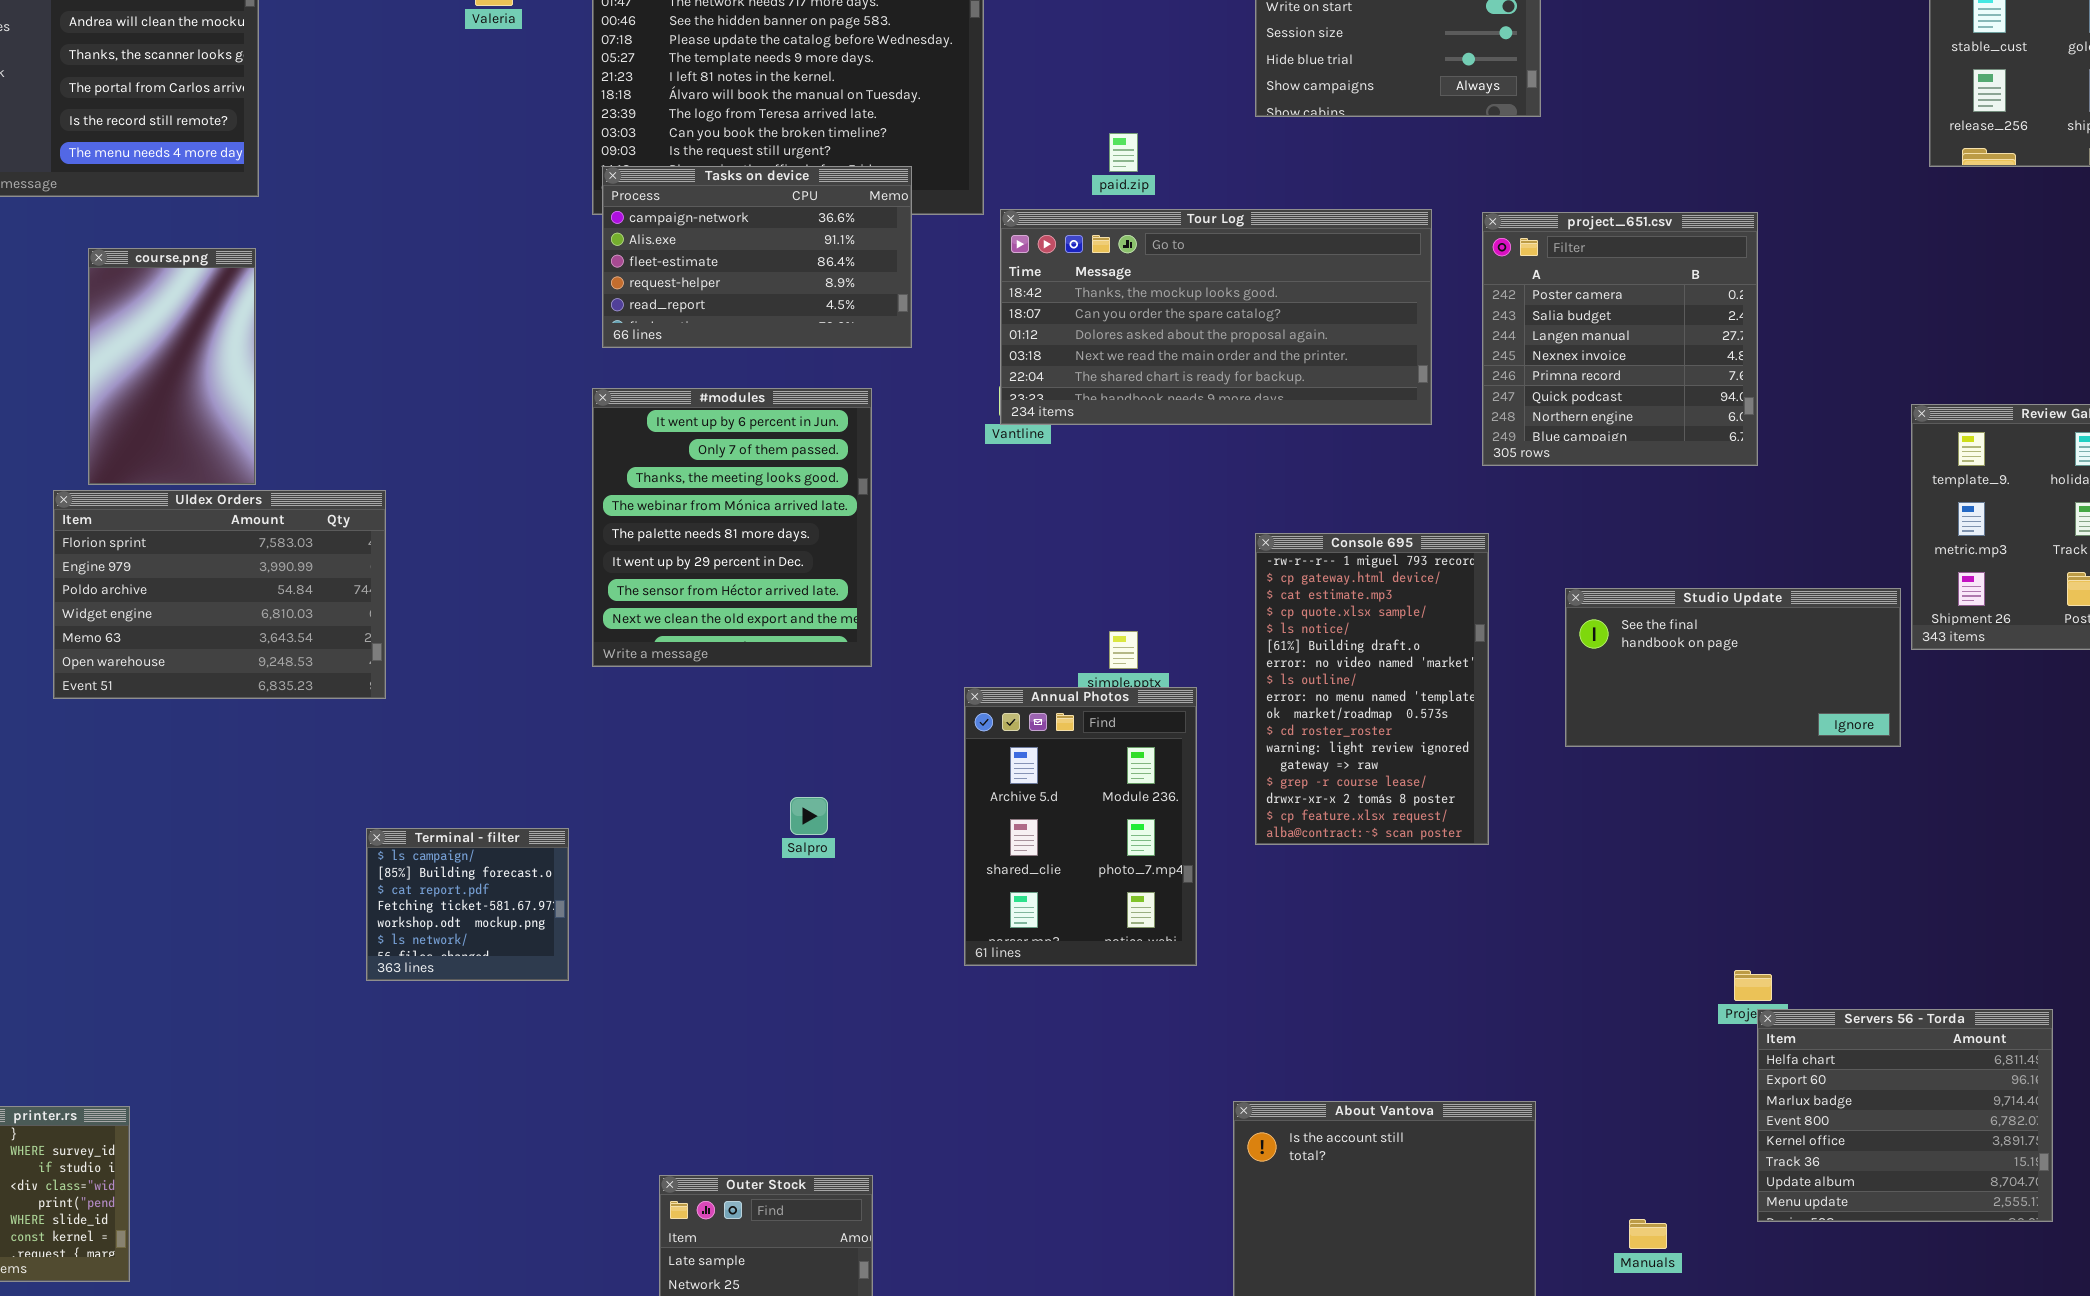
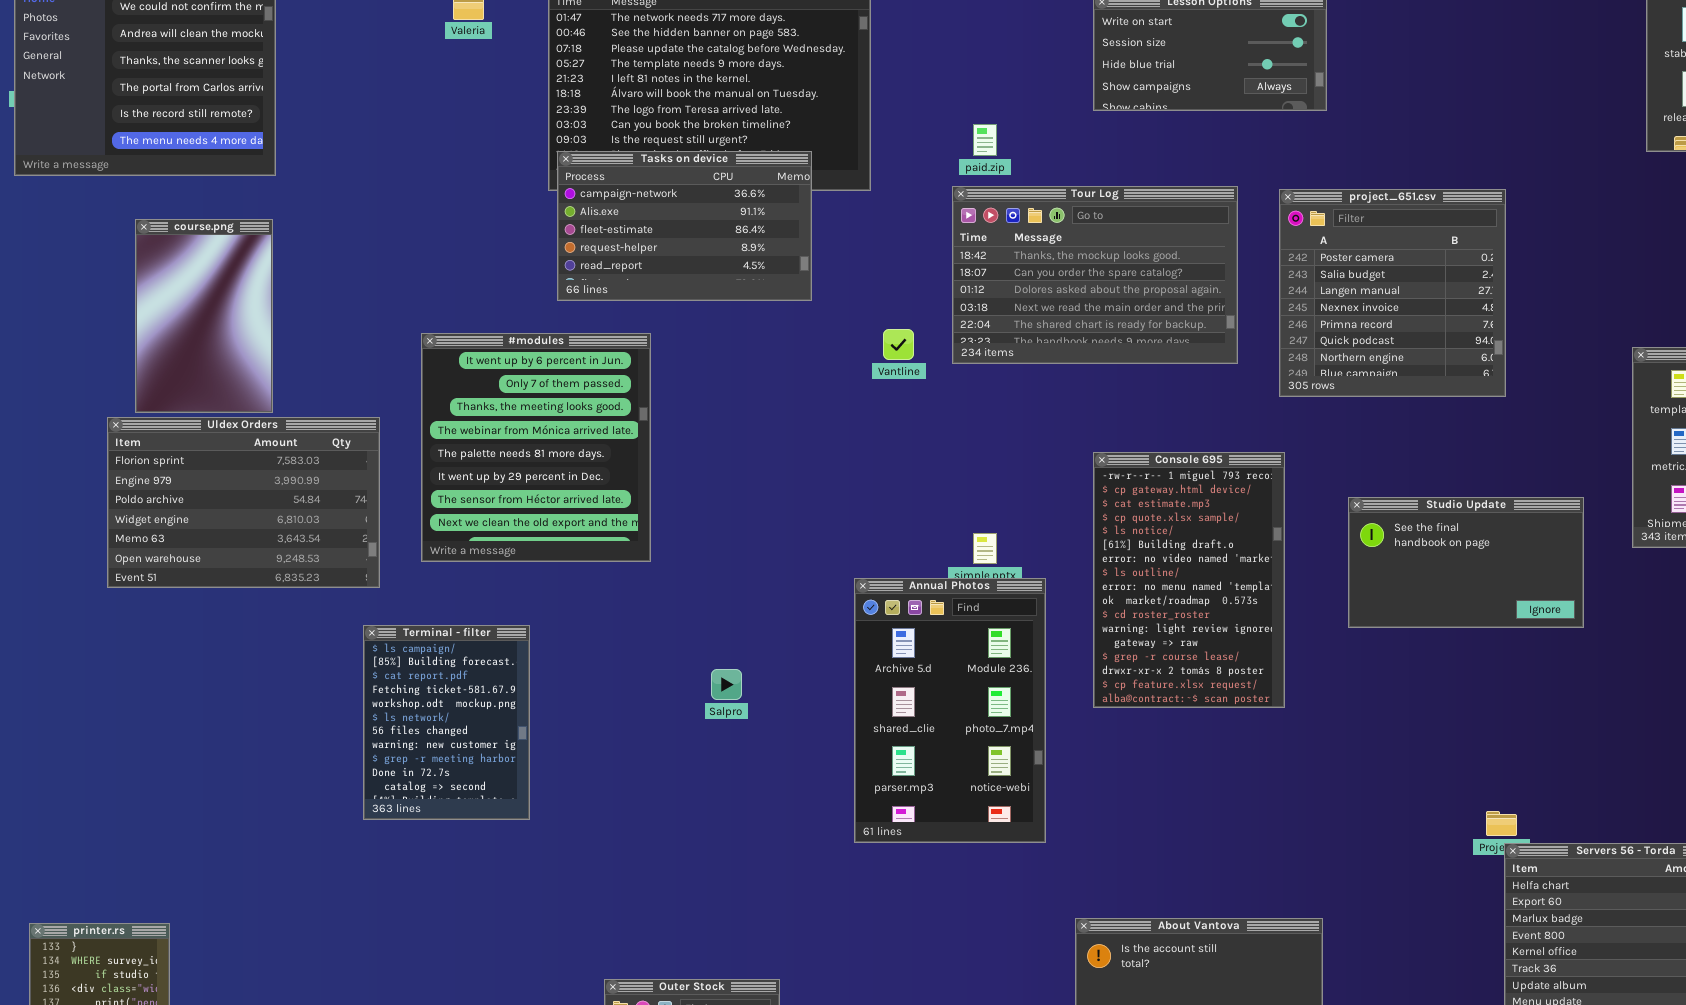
Tour Log: [1000,209,1432,425] -> [952,186,1238,364], resized
#modules: [592,388,872,667] -> [421,333,651,562], moved
Studio Update: [1565,588,1901,747] -> [1348,497,1584,628], resized
Annual Photos: [964,687,1197,966] -> [854,578,1046,843], resized
Terminal - filter: [366,828,569,981] -> [363,625,530,820], resized

